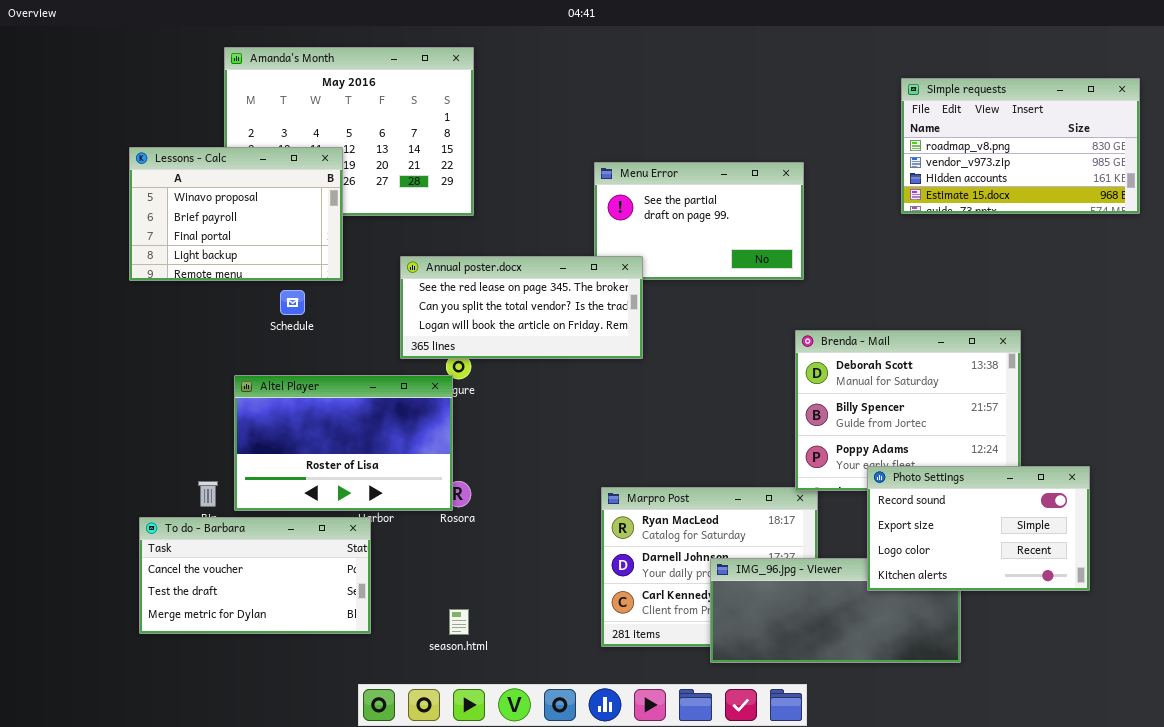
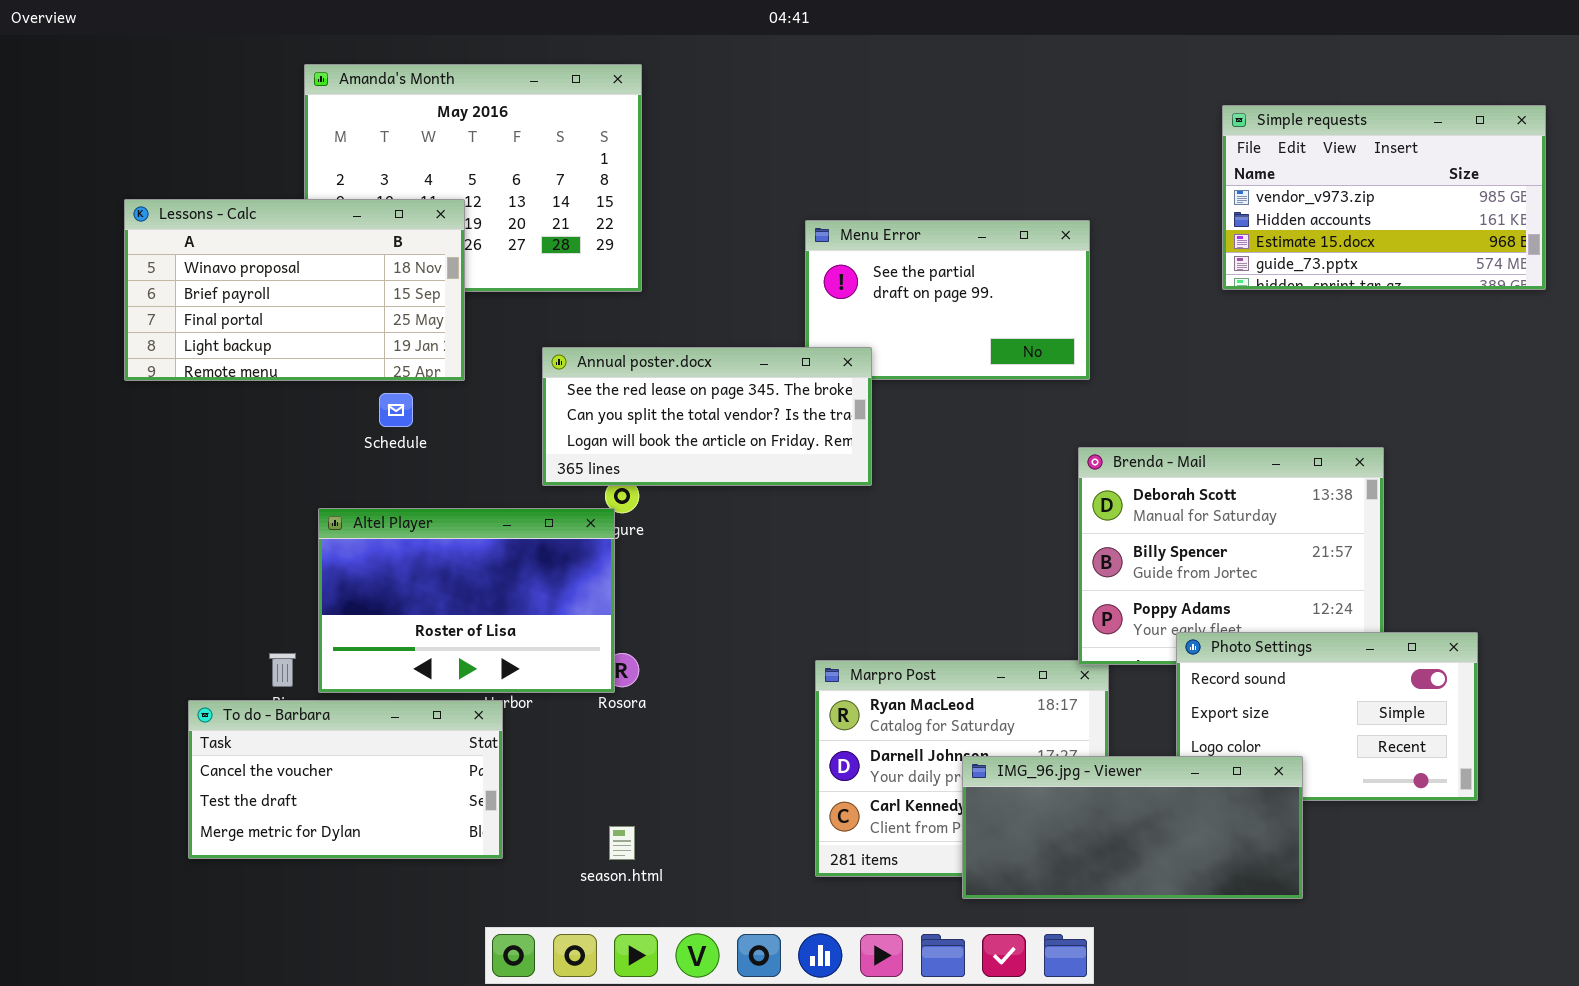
Simple requests: [901,78,1140,214] -> [1222,105,1546,290], scrolled down 1 row
Lessons - Calc: [129,147,343,281] -> [124,199,465,381], resized
IMG_96.jpg - Viewer: [710,558,961,663] -> [962,756,1303,899], raised

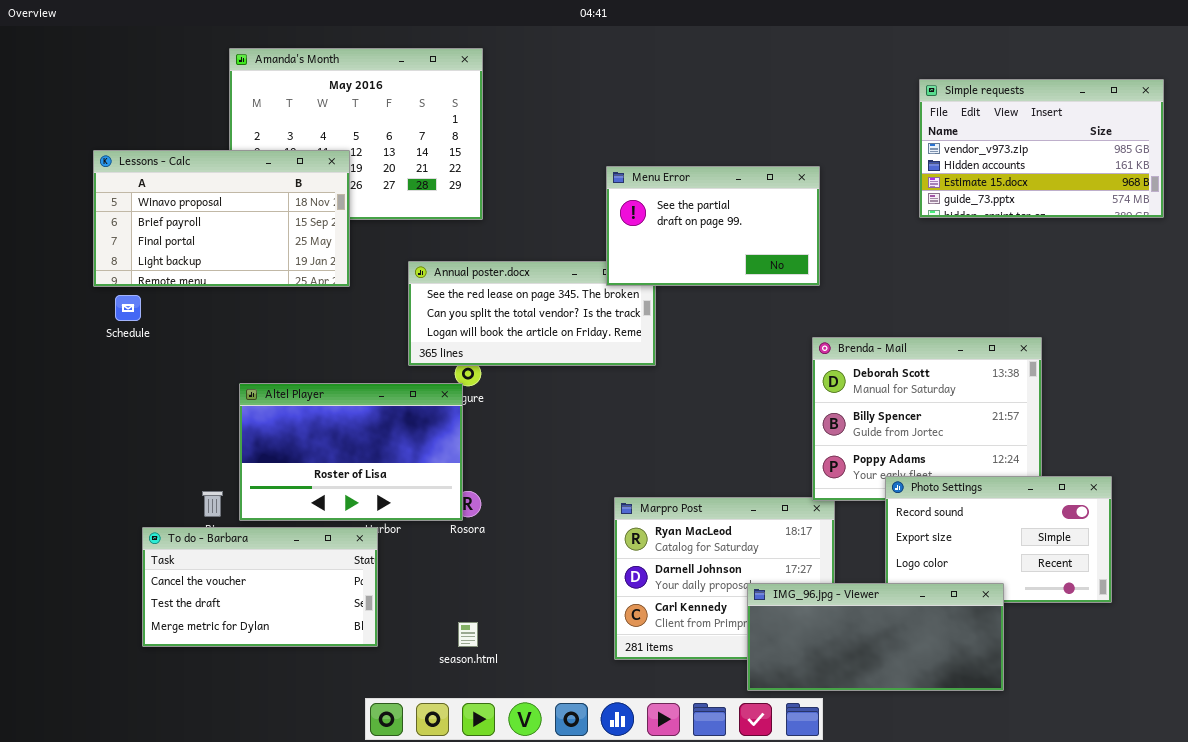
Menu Error: [805,220,1090,380] -> [606,166,820,286], raised
Schedule: [379,393,413,427] -> [115,295,141,321], moved
IMG_96.jpg - Viewer: [962,756,1303,899] -> [747,583,1004,691], moved

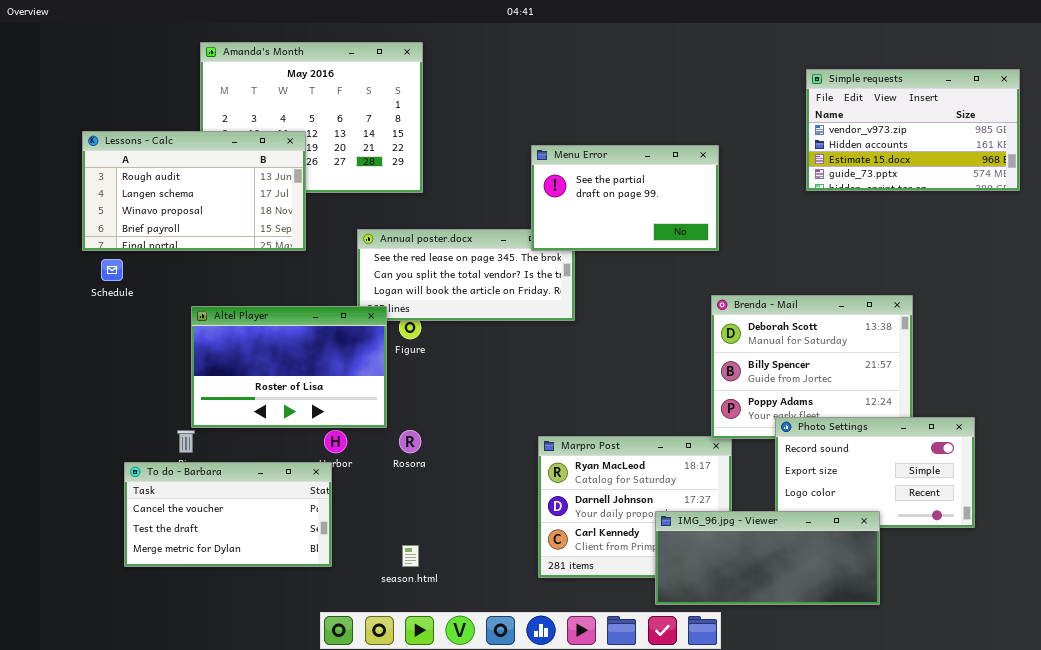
Lessons - Calc: [93,150,350,287] -> [82,131,306,251], scrolled up 2 rows
Altel Player: [239,383,463,521] -> [191,306,387,428], moved

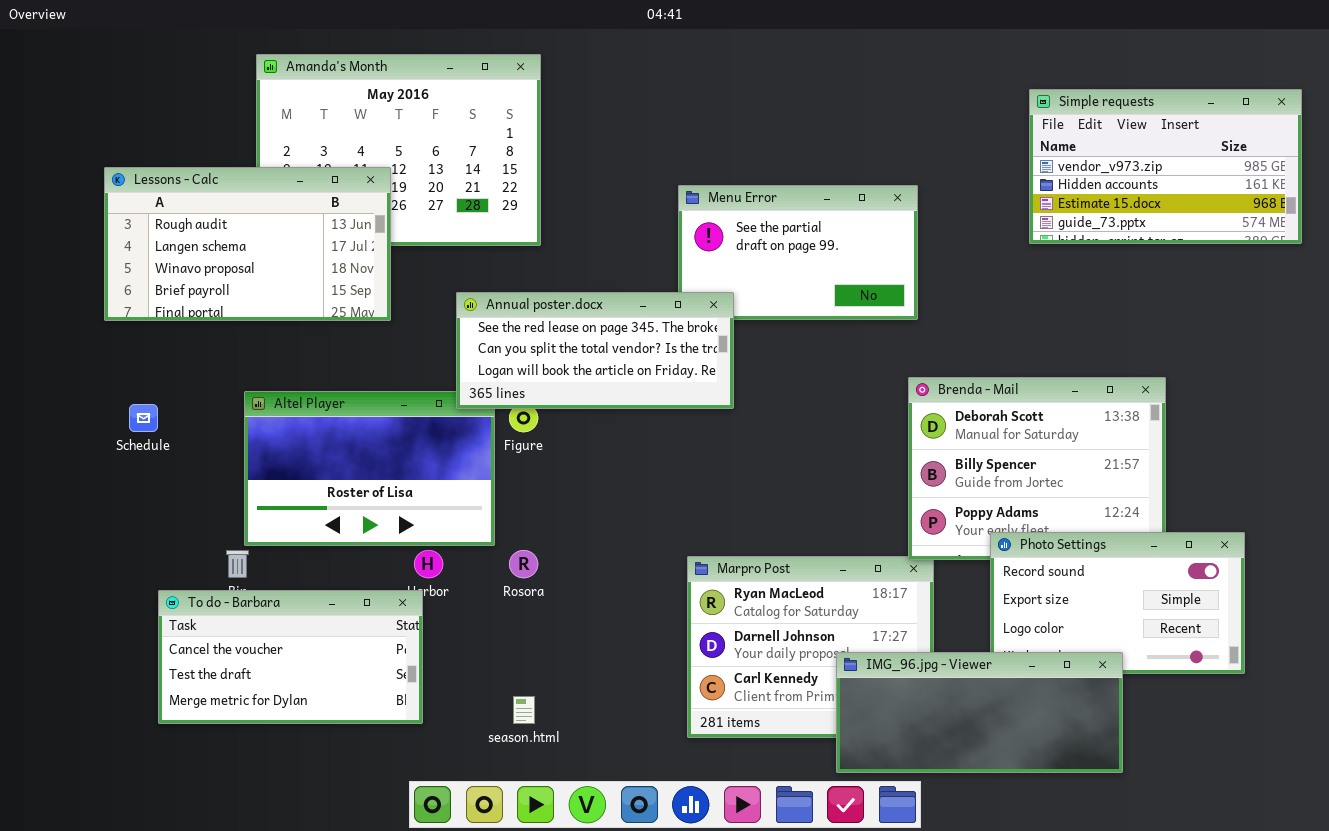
Annual poster.docx: [357,229,575,321] -> [456,292,734,409], raised
Schedule: [101,259,123,281] -> [129,404,158,432], moved

